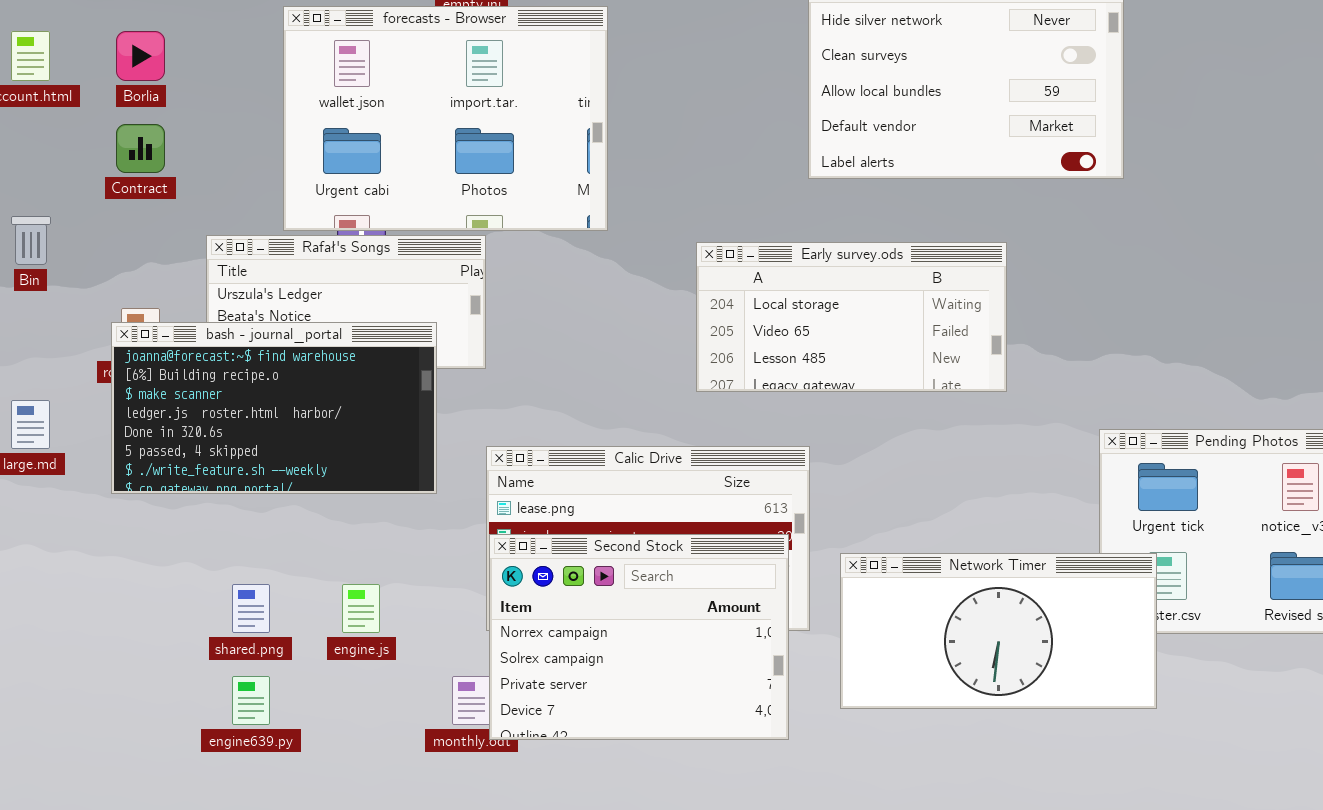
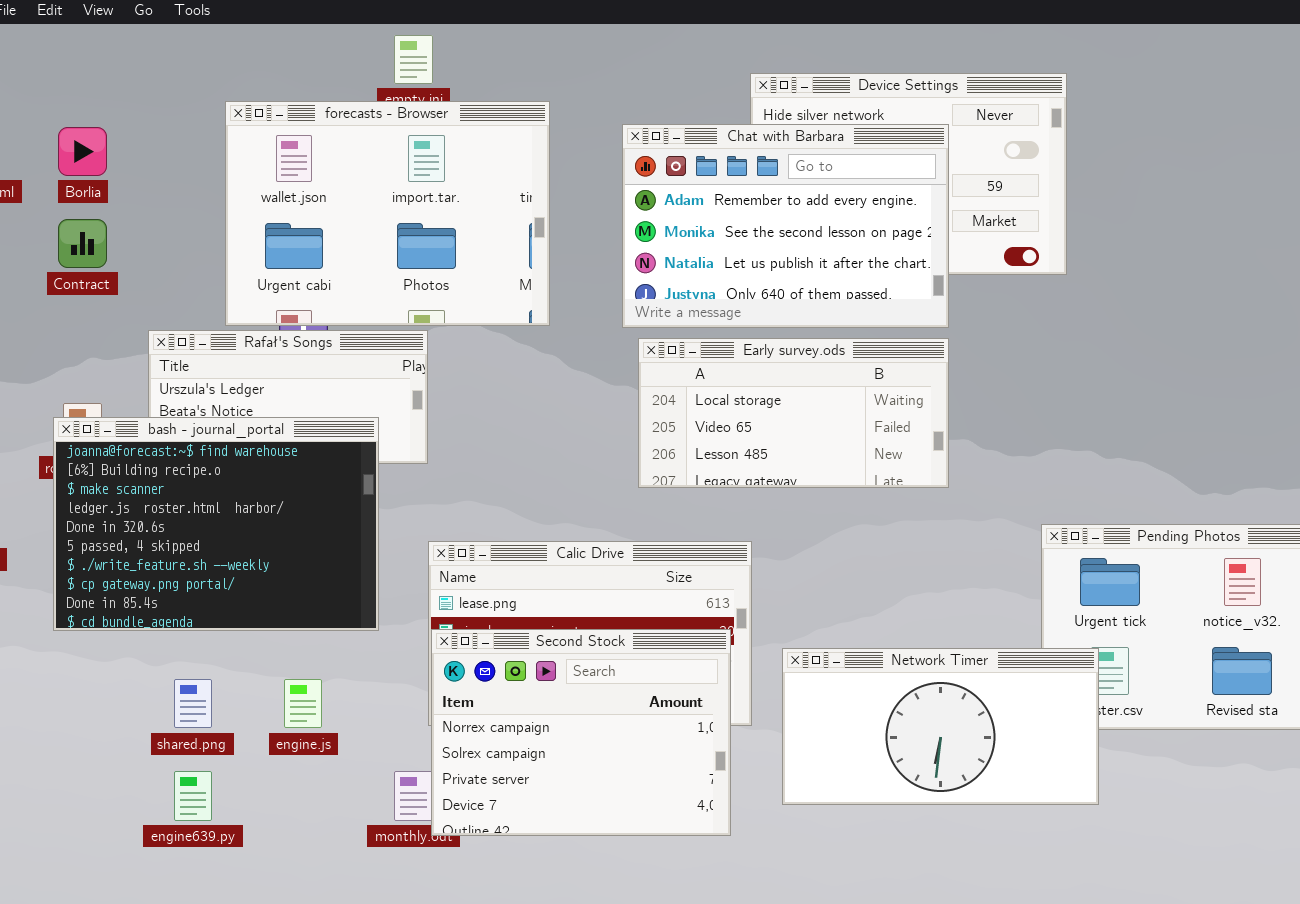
Chat with Barbara: none -> [622,124,949,328], opened
bash - journal_portal: [111,322,437,494] -> [53,417,379,631], resized

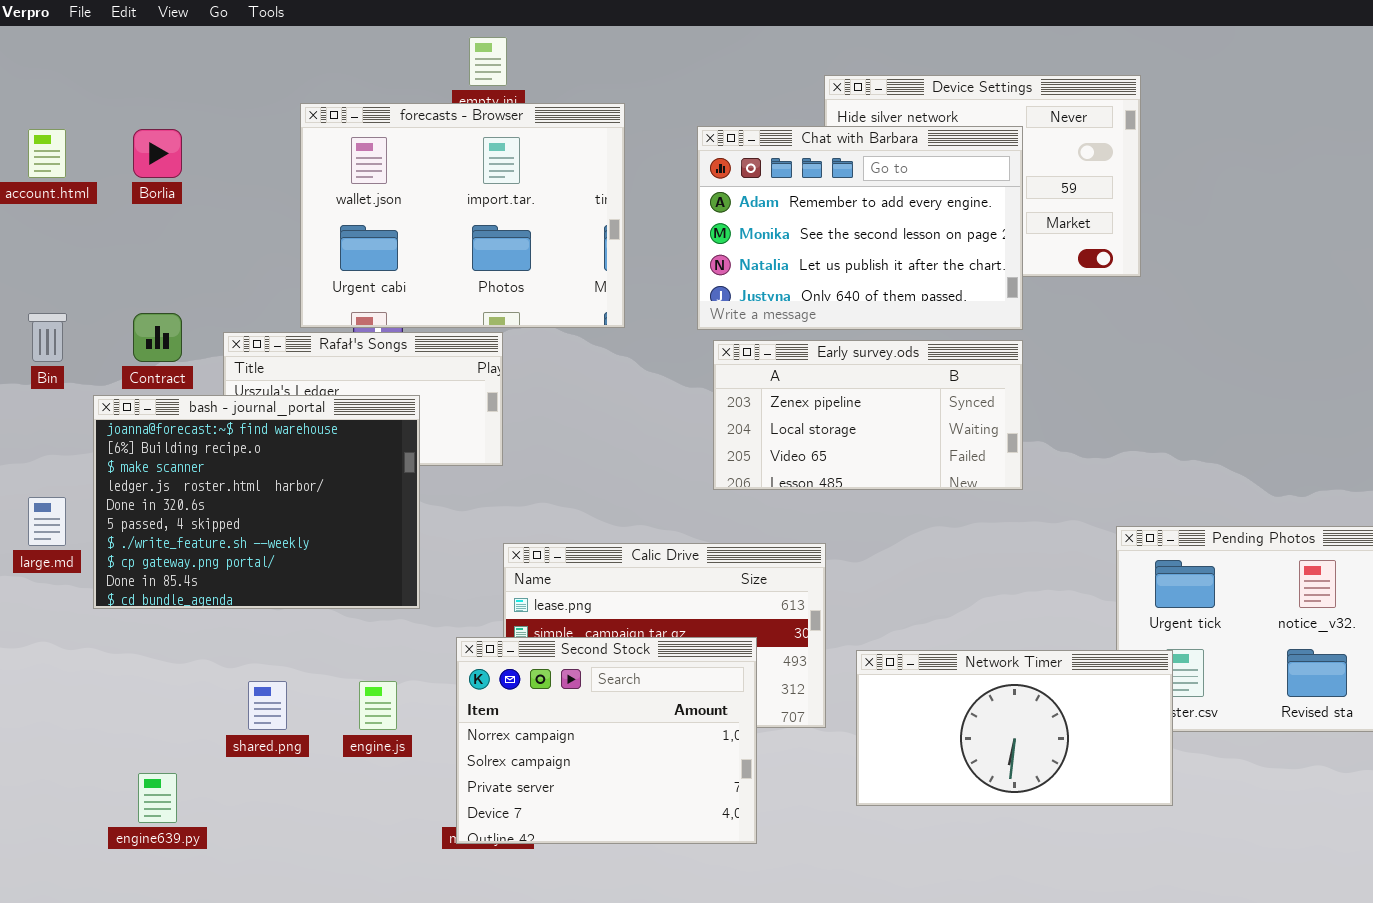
Contract: [58,219,107,268] -> [133,313,182,362], moved
Early survey.ods: [638,338,949,488] -> [713,340,1023,490], scrolled up 1 row
bash - journal_portal: [53,417,379,631] -> [93,395,420,609], moved
Second Stock: [431,629,731,836] -> [456,637,757,844], moved
engine639.py: [174,771,212,821] -> [138,773,177,823], moved

